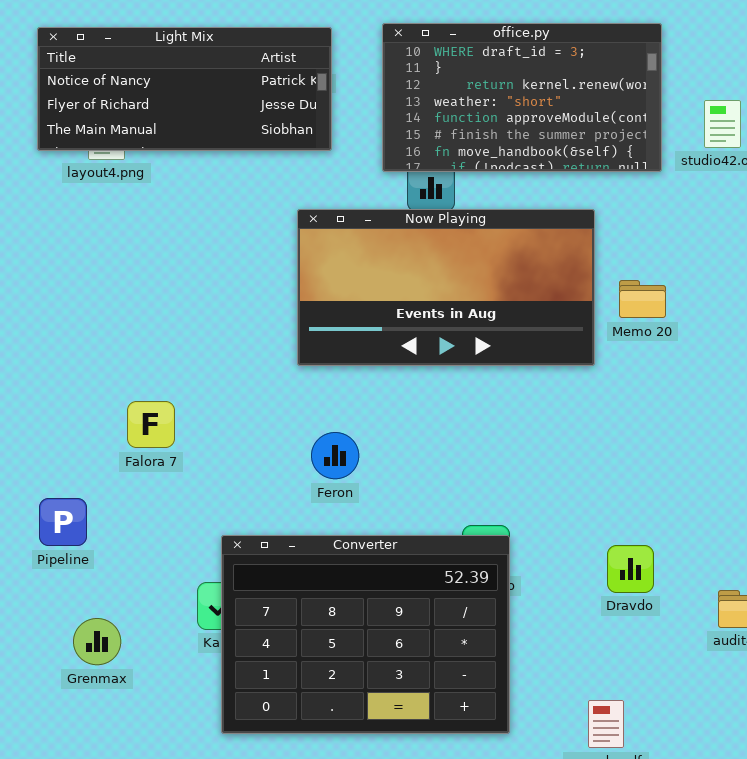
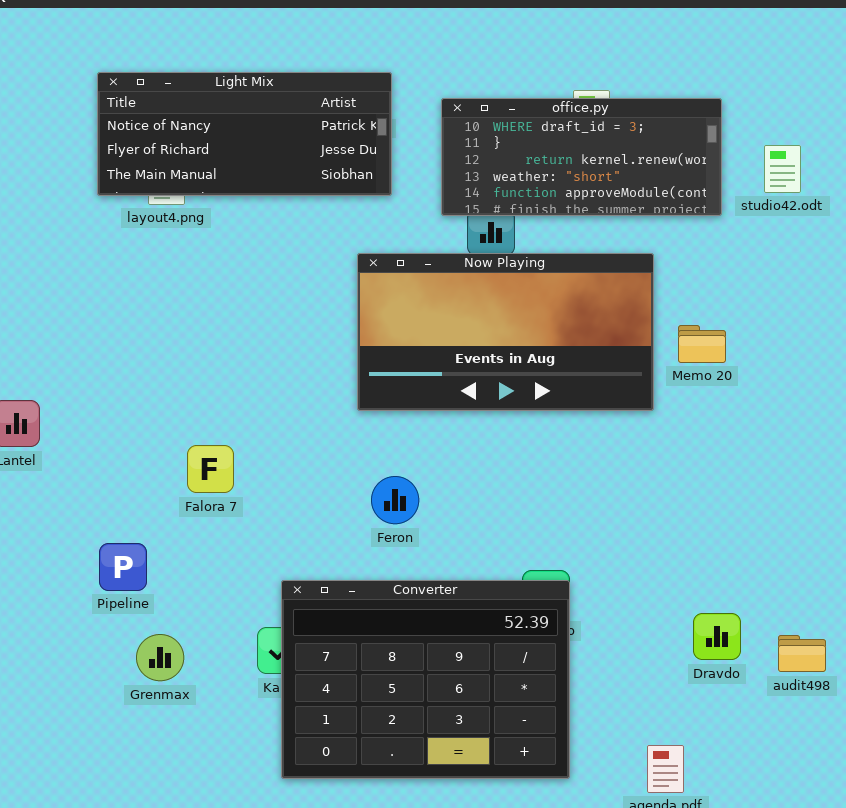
office.py: [382,23,662,172] -> [441,98,722,216], resized
Dravdo: [607,545,654,593] -> [693,613,741,660], moved
Grenmax: [73,618,121,665] -> [136,634,184,681], moved

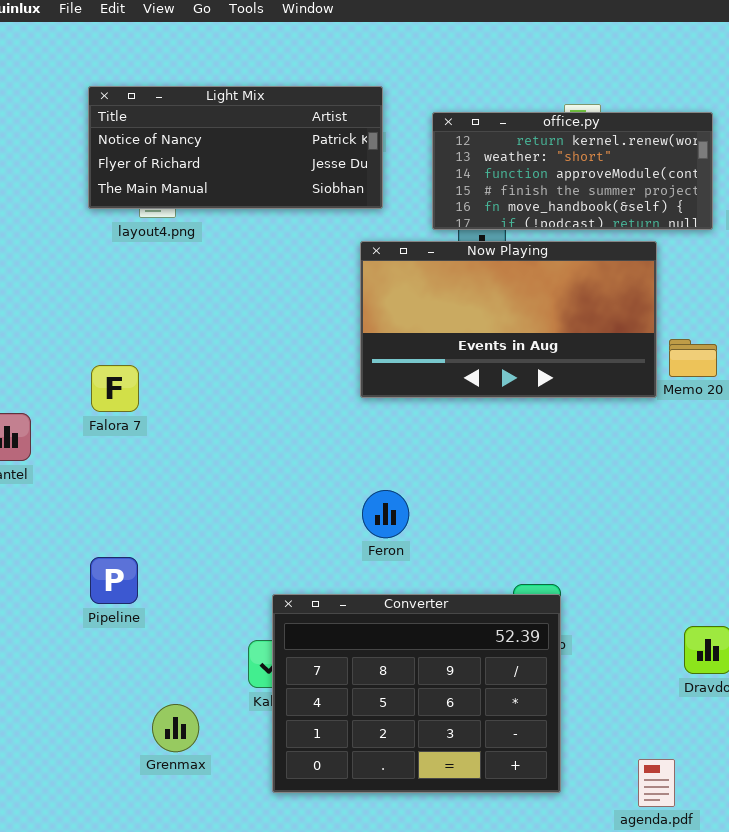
office.py: [441,98,722,216] -> [432,112,713,230], scrolled down 2 rows
Now Playing: [357,253,654,411] -> [360,241,657,398], moved
Falora 7: [187,445,234,493] -> [91,365,139,412], moved
Grenmax: [136,634,184,681] -> [152,704,199,752], moved

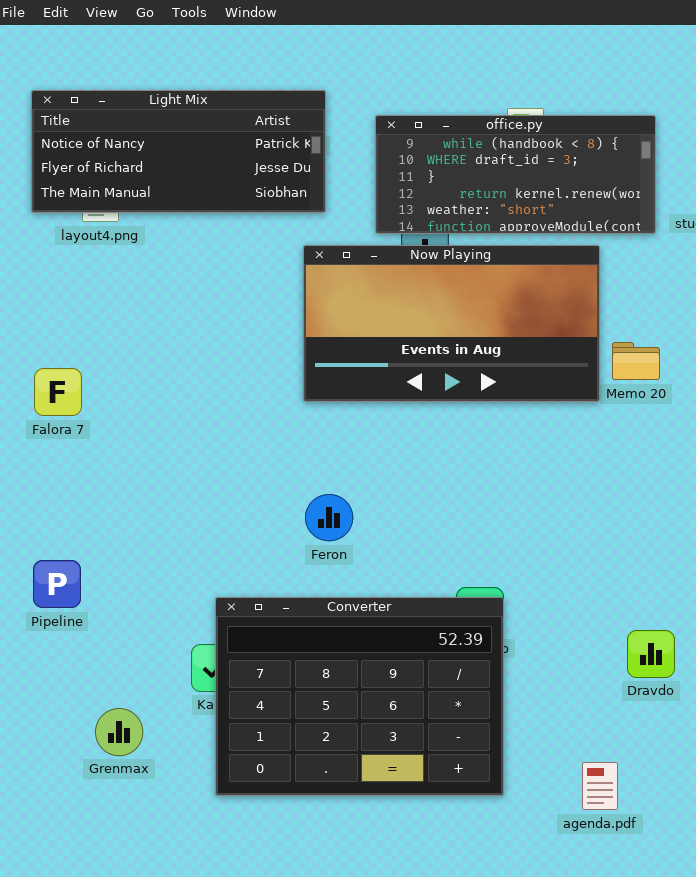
office.py: [432,112,713,230] -> [375,115,656,234], scrolled up 3 rows

